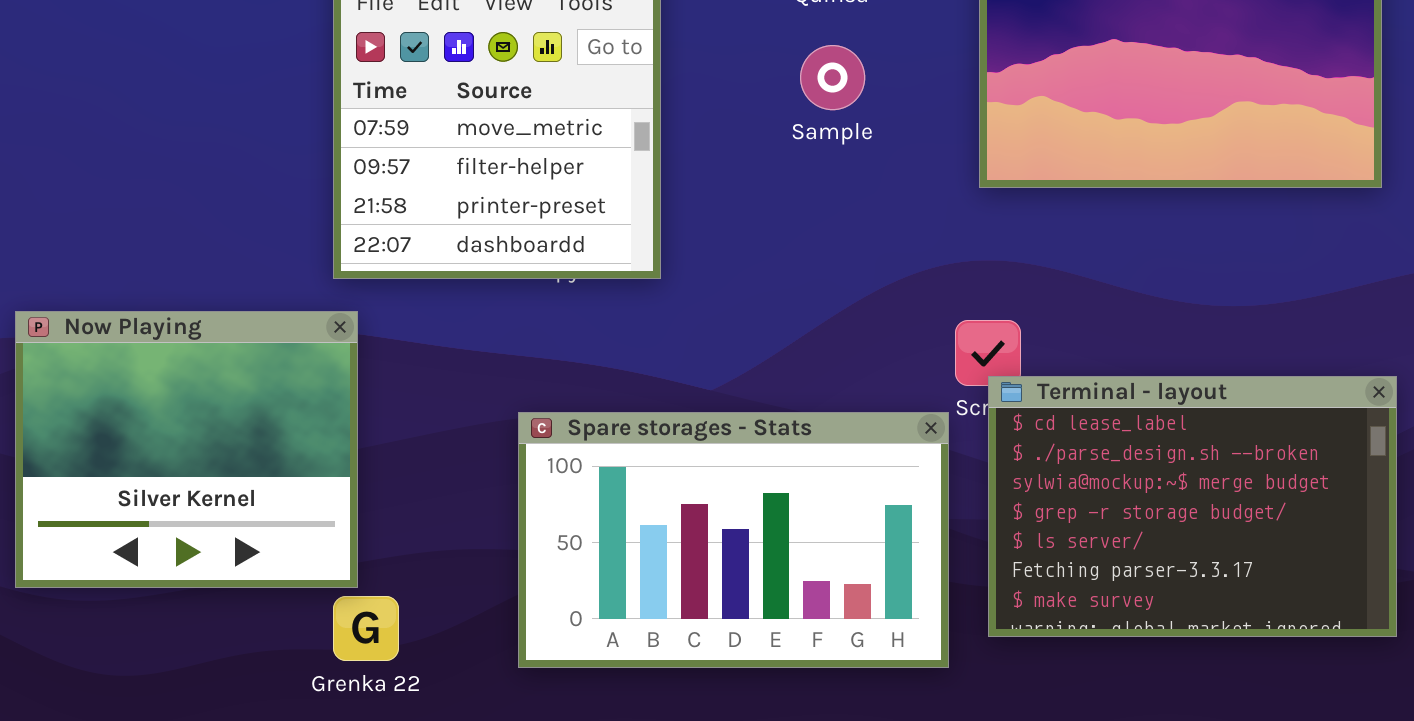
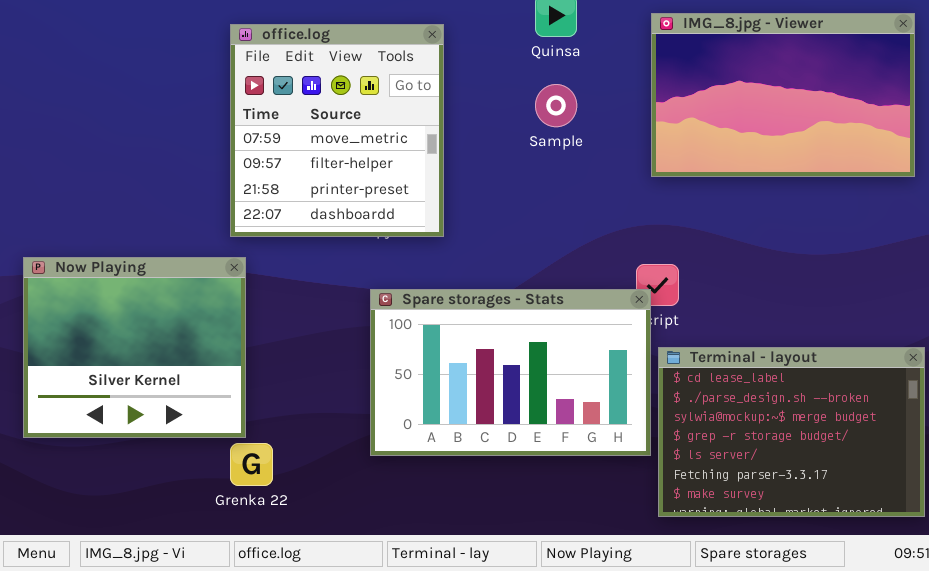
Terminal - layout: [988,376,1397,637] -> [658,347,925,517], moved
Spare storages - Stats: [518,412,949,668] -> [370,289,651,456], moved

